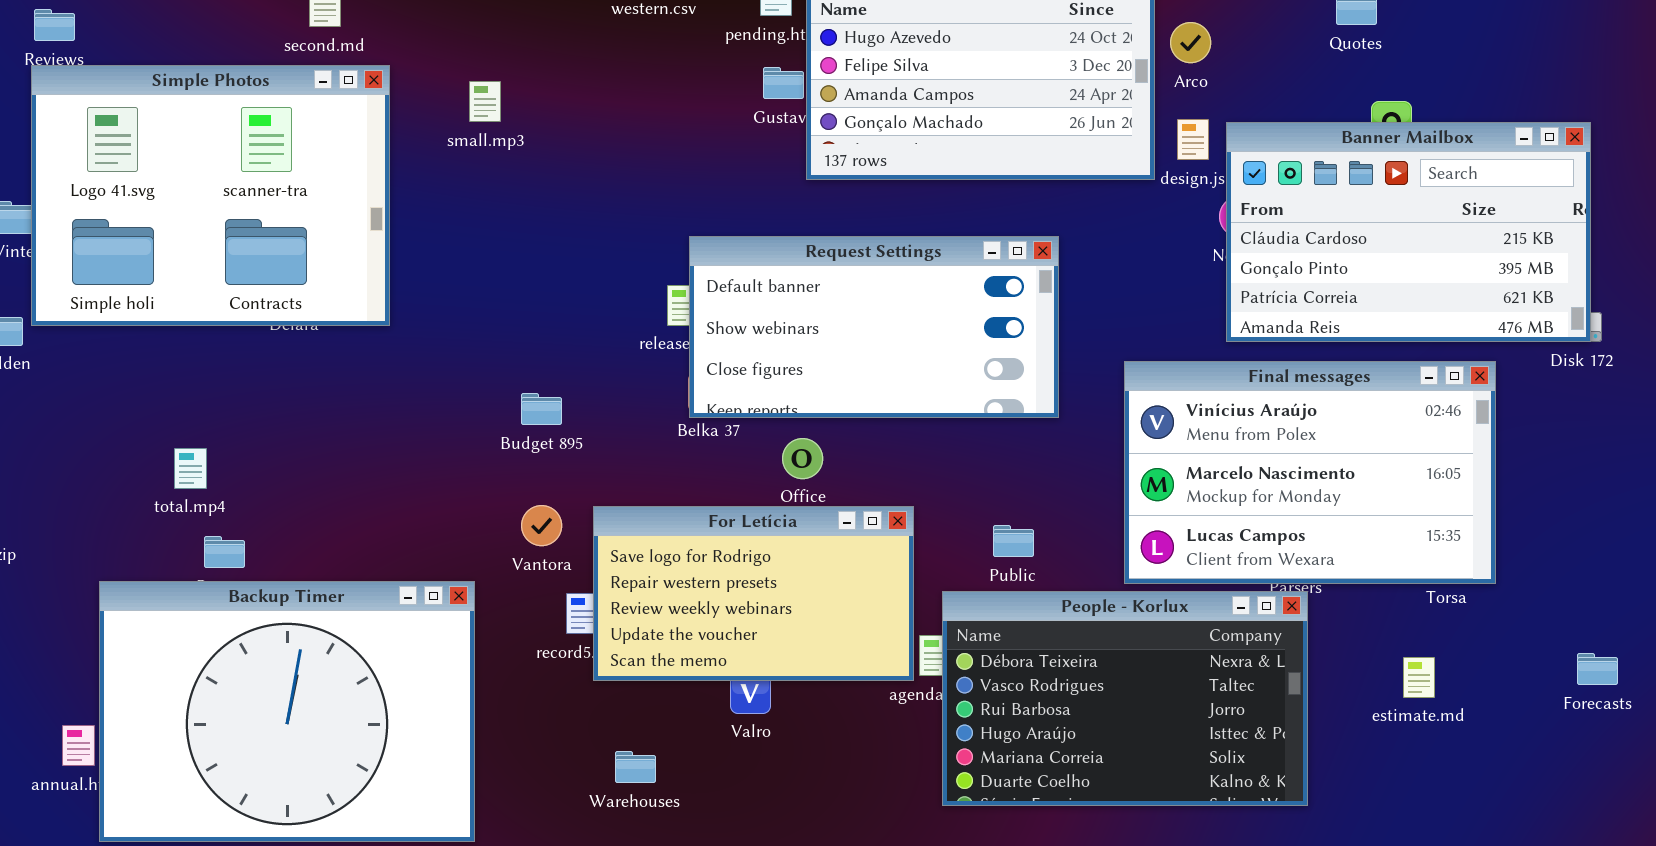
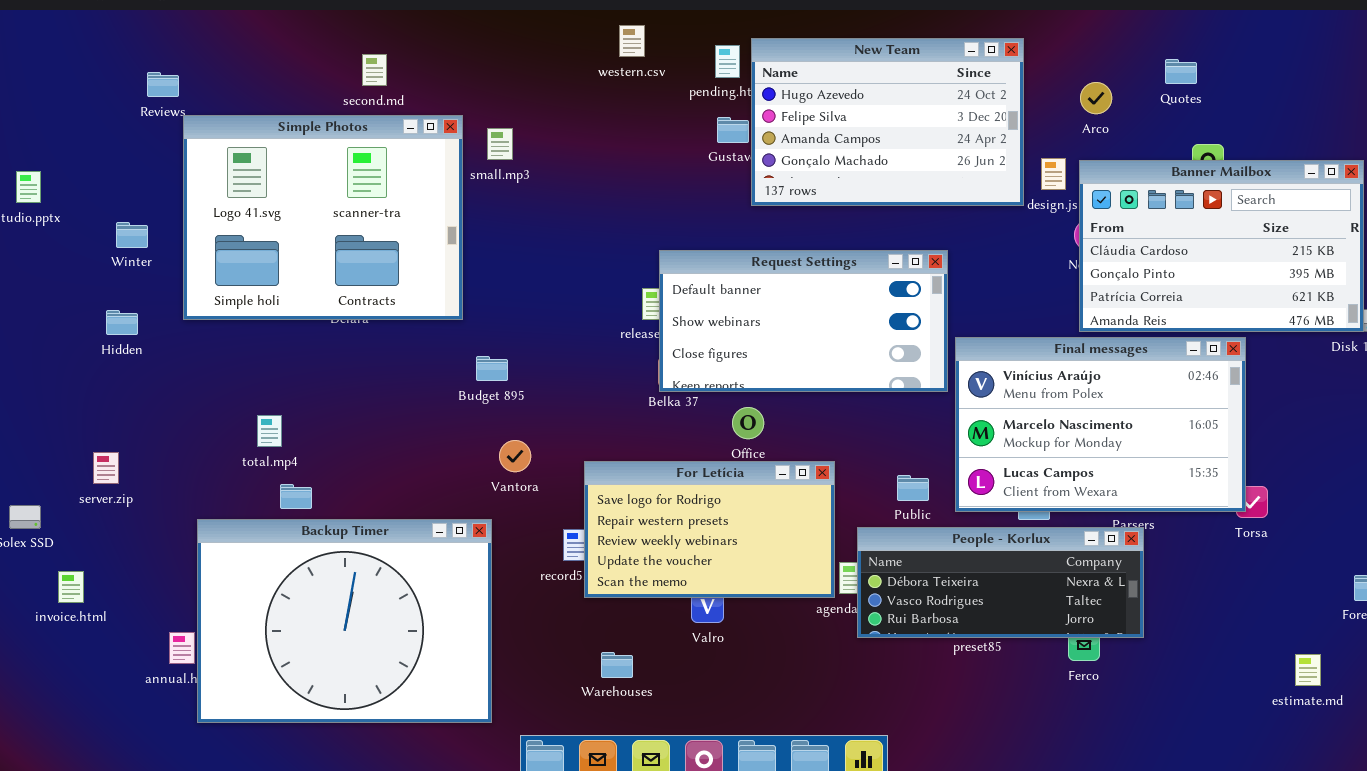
Arco: [1170,22,1211,63] -> [1080,82,1112,114], moved
Simple Photos: [31,65,390,326] -> [183,115,463,320], moved
Final messages: [1124,361,1496,584] -> [955,337,1246,512], moved
Budget 895: [521,393,562,425] -> [476,356,508,381], moved
Vantora: [521,505,562,546] -> [499,440,531,472], moved
People - Korlux: [942,591,1308,806] -> [857,527,1144,638], resized
estimate.md: [1403,657,1435,698] -> [1295,654,1321,686], moved

